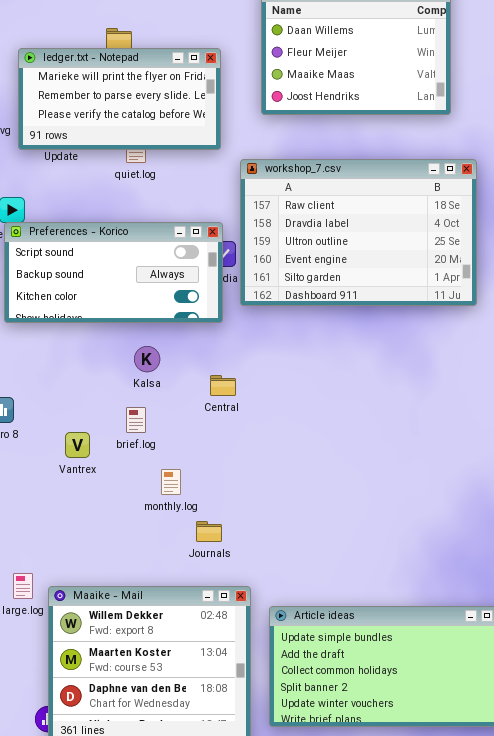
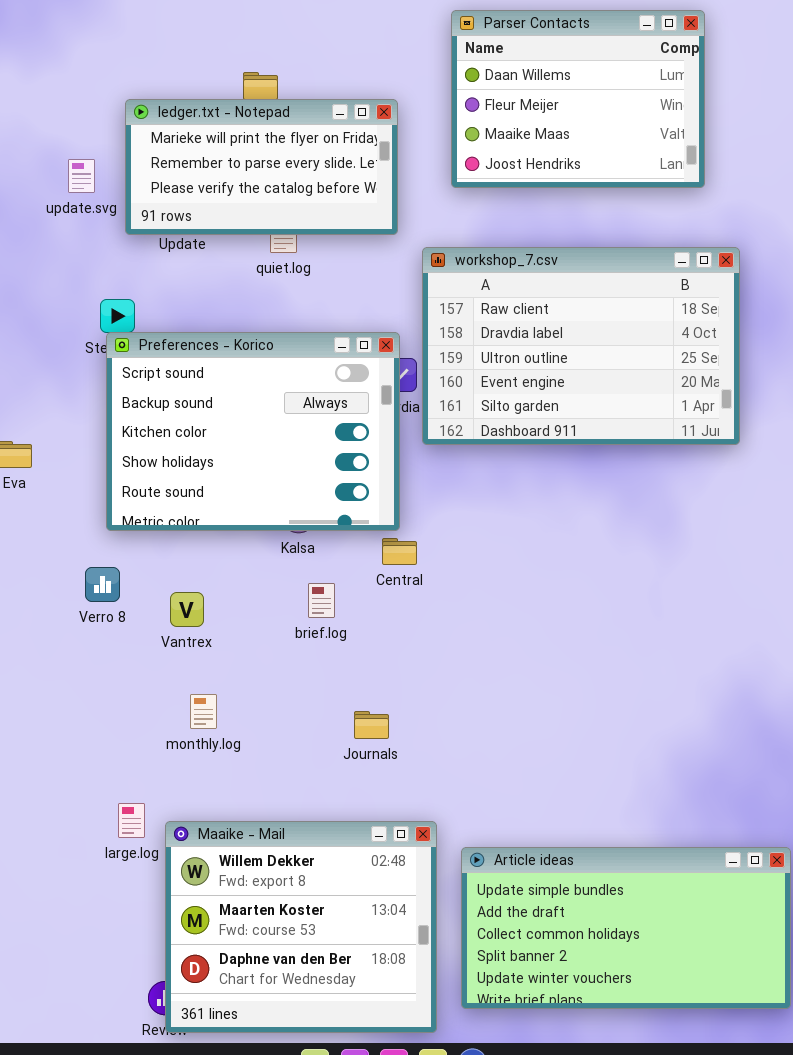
Preferences - Korico: [4,222,223,323] -> [106,332,400,531], resized
brief.log: [126,407,146,433] -> [308,583,335,618], moved
Vantrex: [65,432,90,458] -> [170,592,204,627], moved
monthly.log: [161,469,181,495] -> [190,694,217,729], moved
Journals: [196,521,222,542] -> [354,711,389,739], moved

